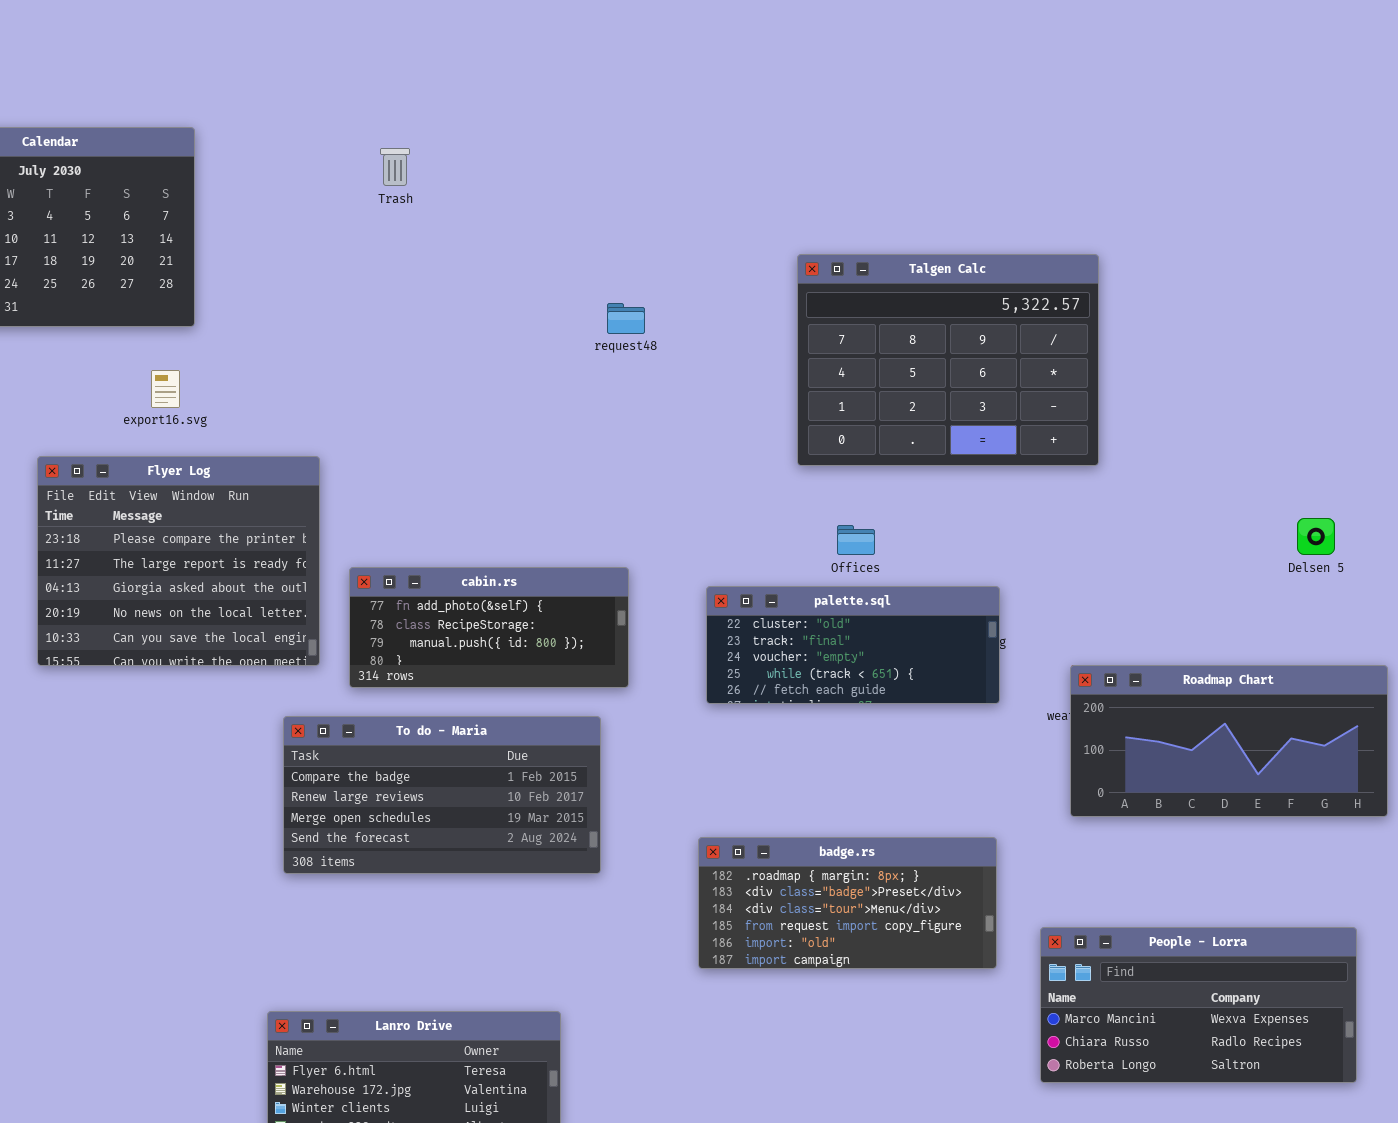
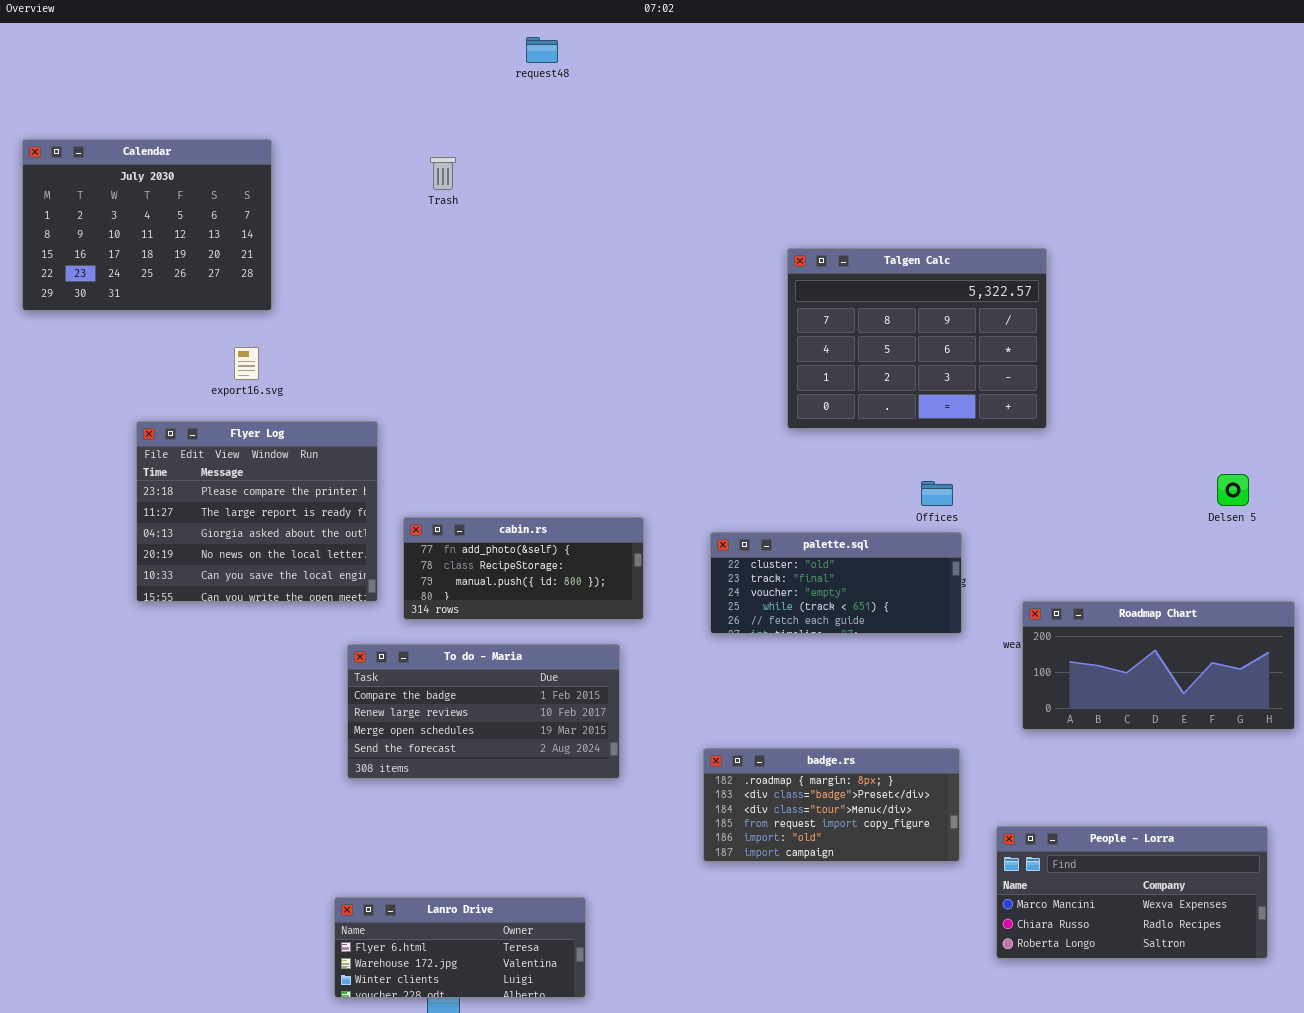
request48: [607,303,645,334] -> [526,37,558,63], moved
Offices: [837,525,875,555] -> [921,481,953,506], moved

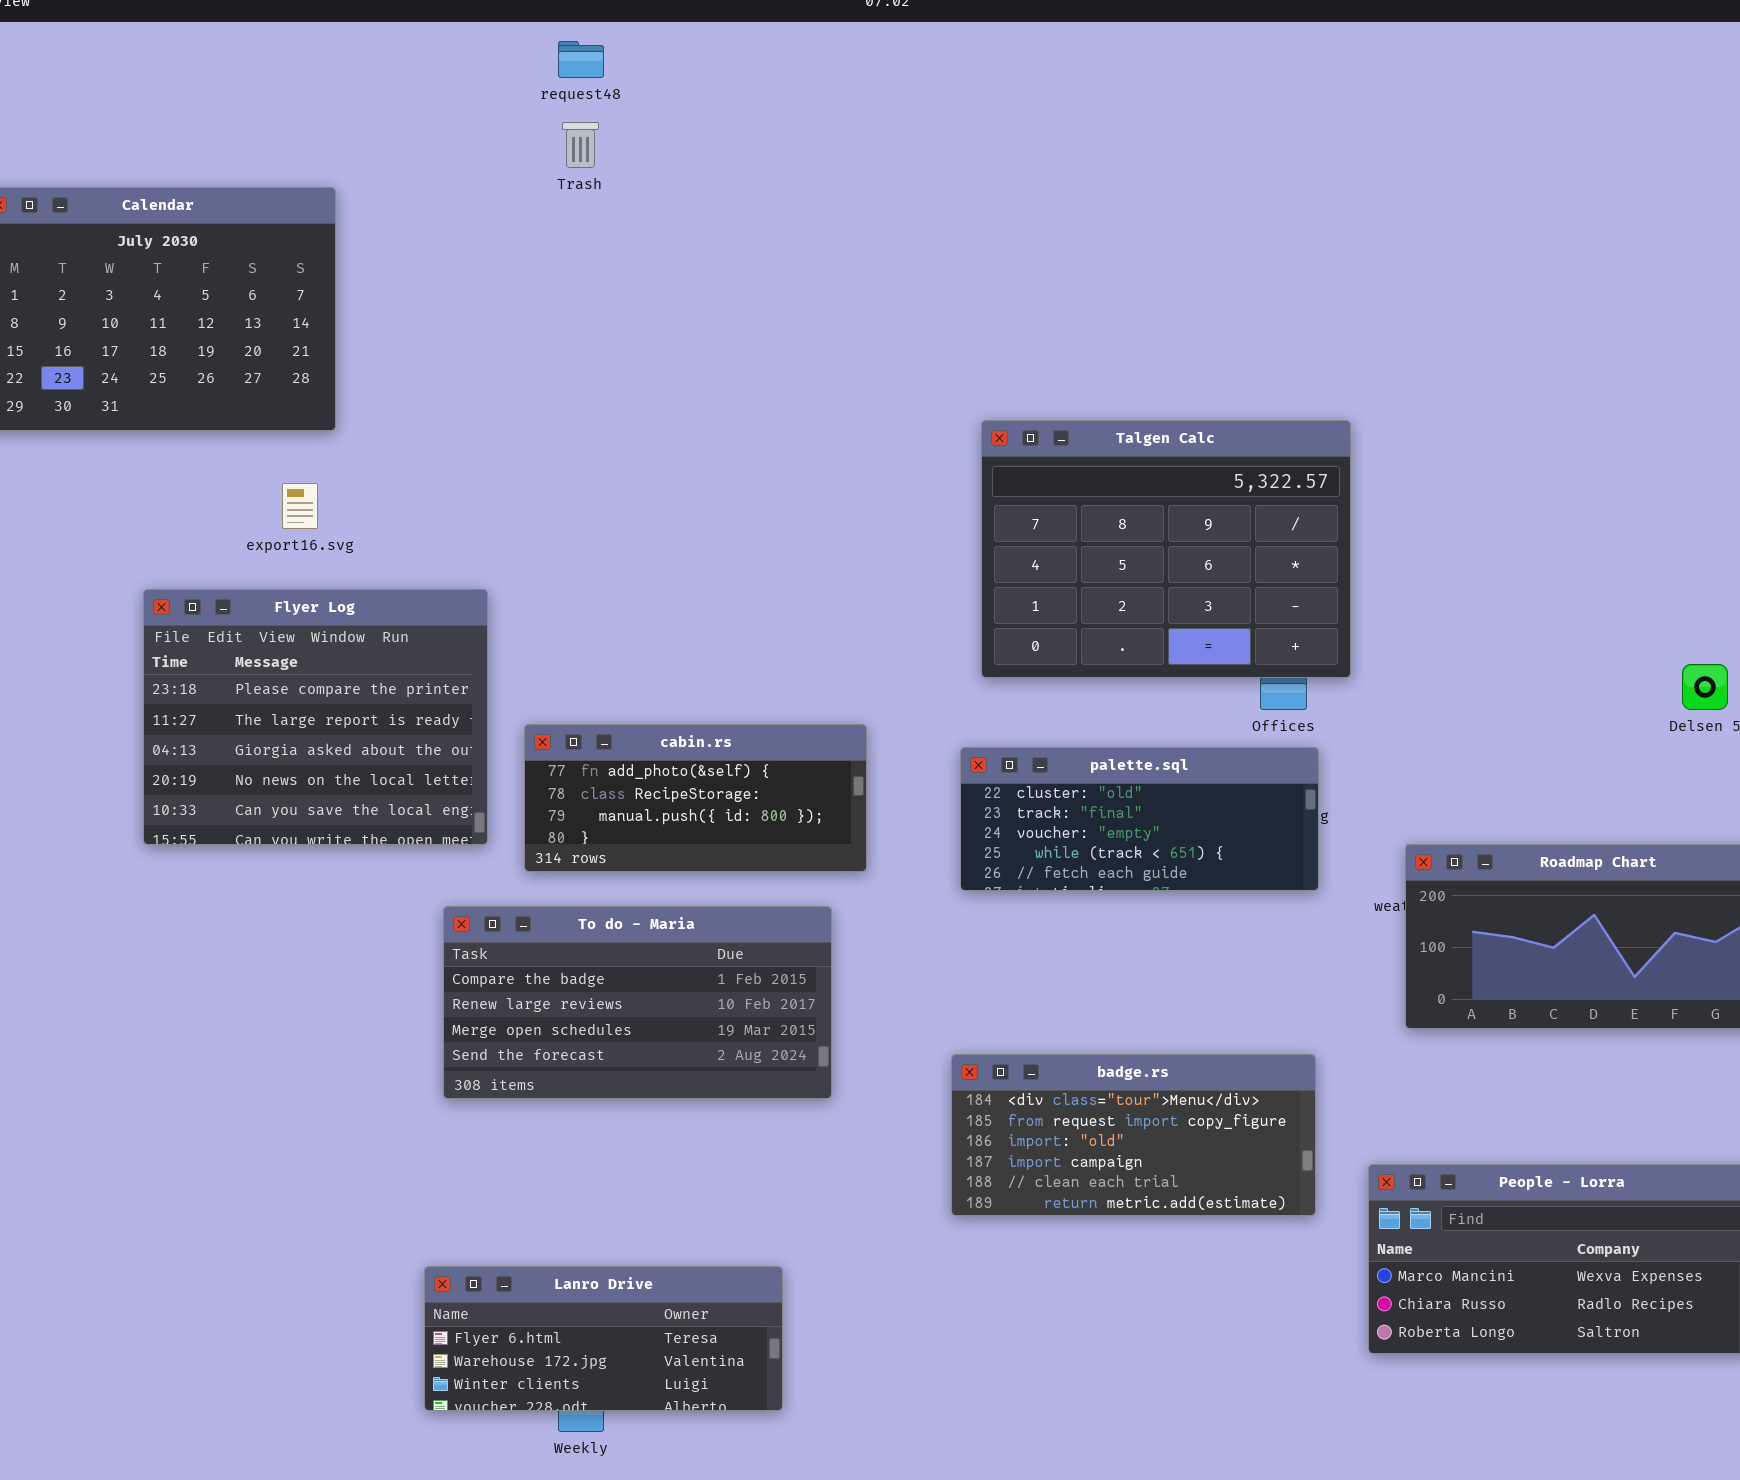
request48: [526,37,558,63] -> [558,41,604,78], moved
Trash: [430,157,456,190] -> [562,122,599,168], moved
Talgen Calc: [787,248,1047,429] -> [981,420,1351,678], moved
badge.rs: [703,748,960,862] -> [951,1054,1316,1216], scrolled down 2 rows

